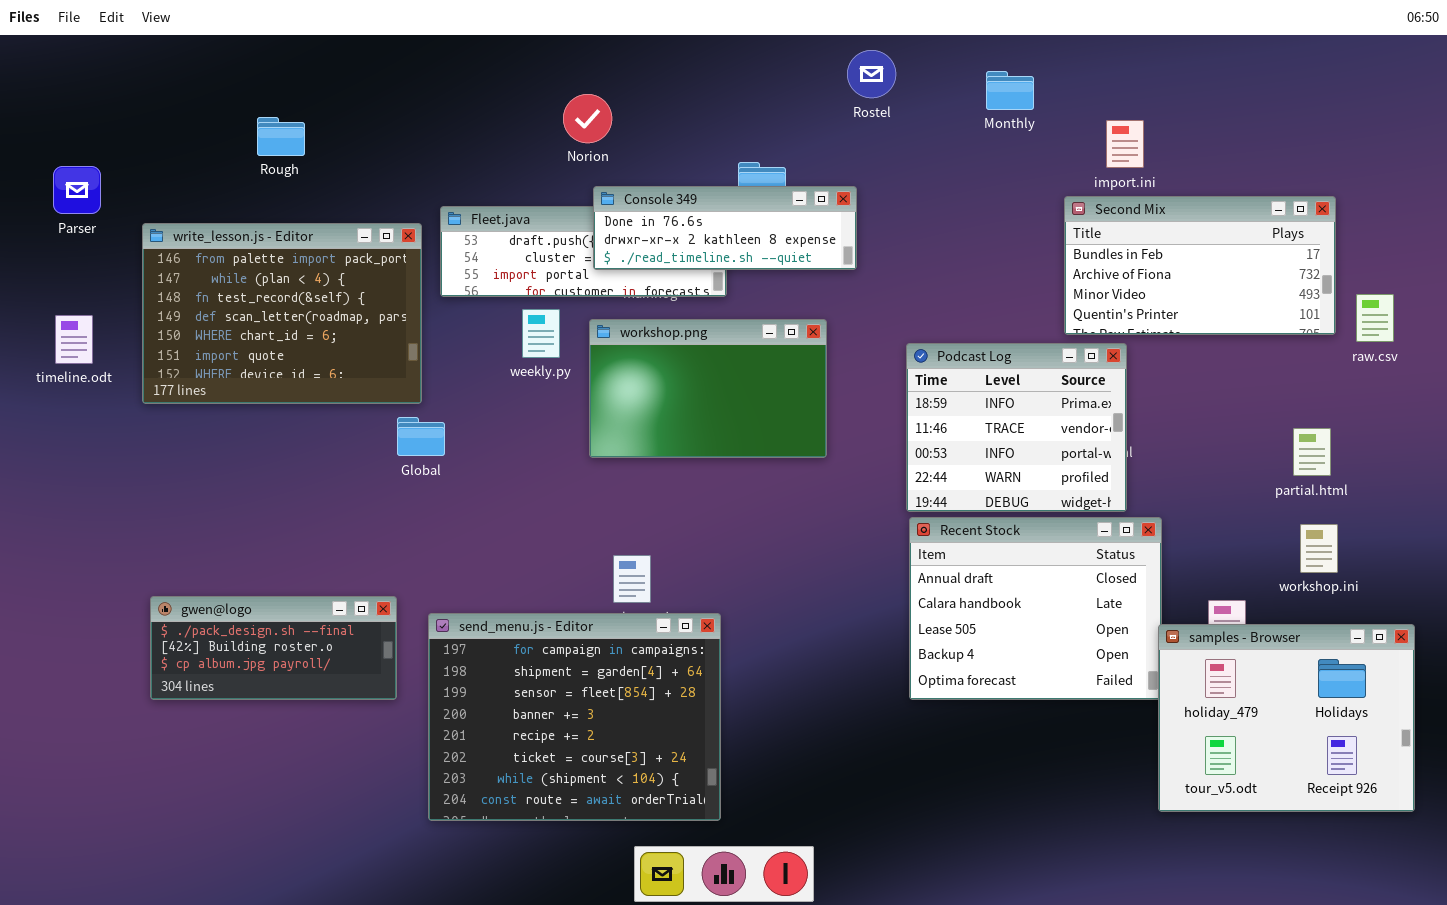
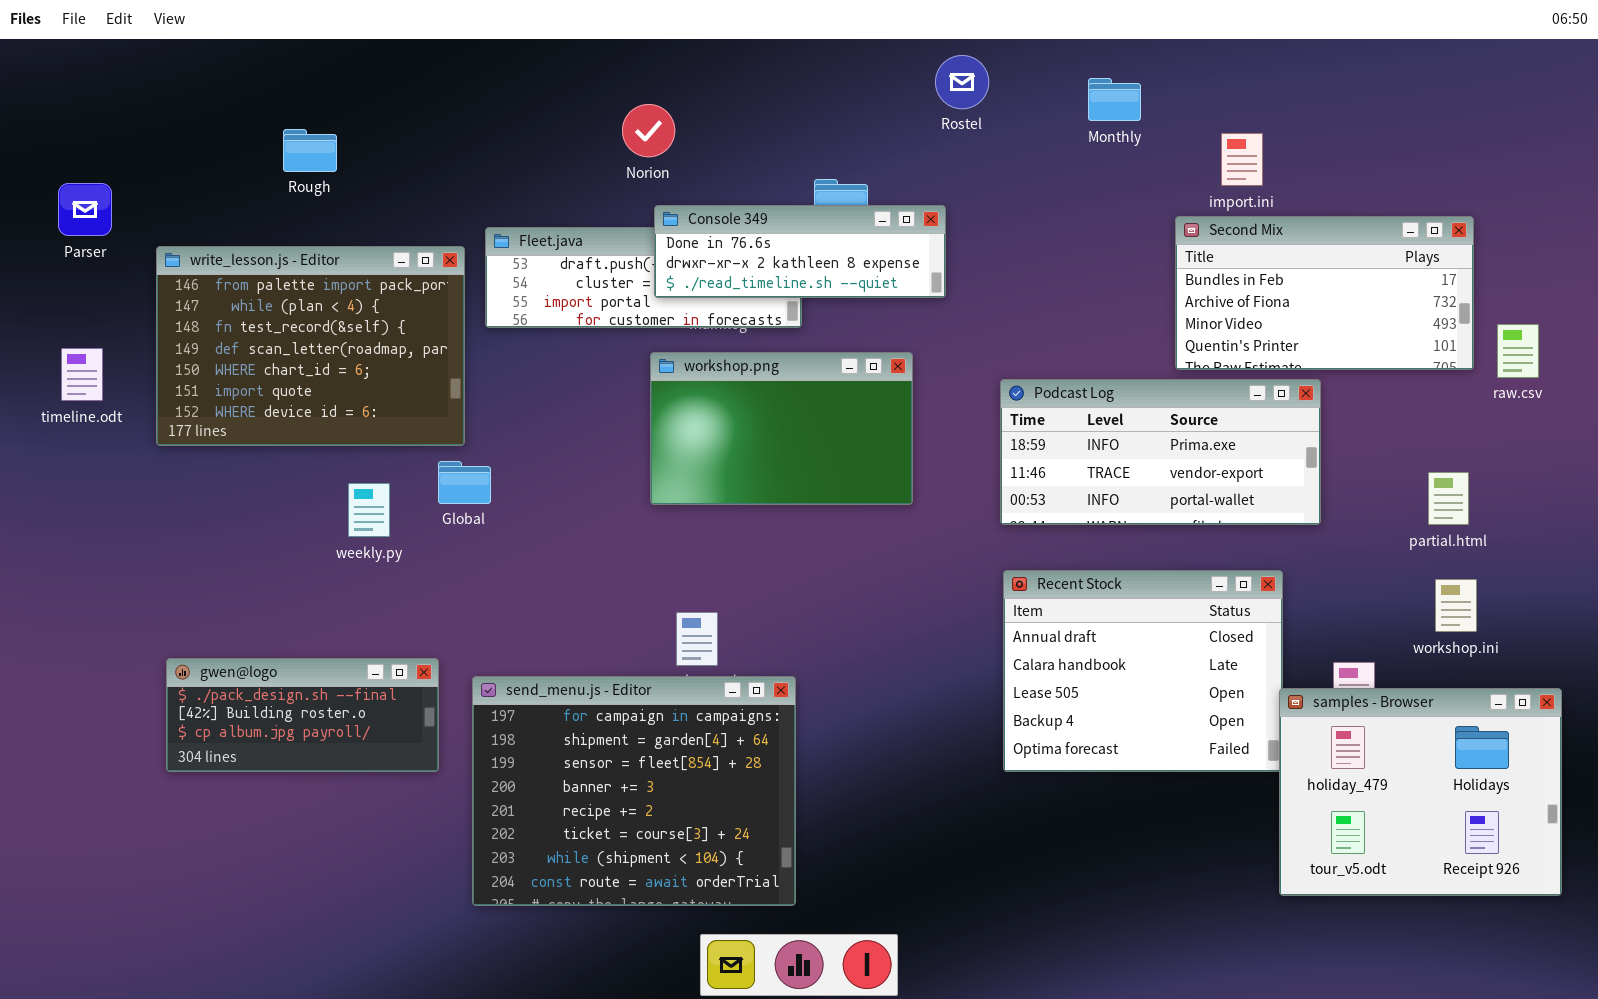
weekly.py: [522,309,560,358] -> [348,483,390,537], moved
Podcast Log: [906,343,1127,512] -> [1000,379,1321,525], resized

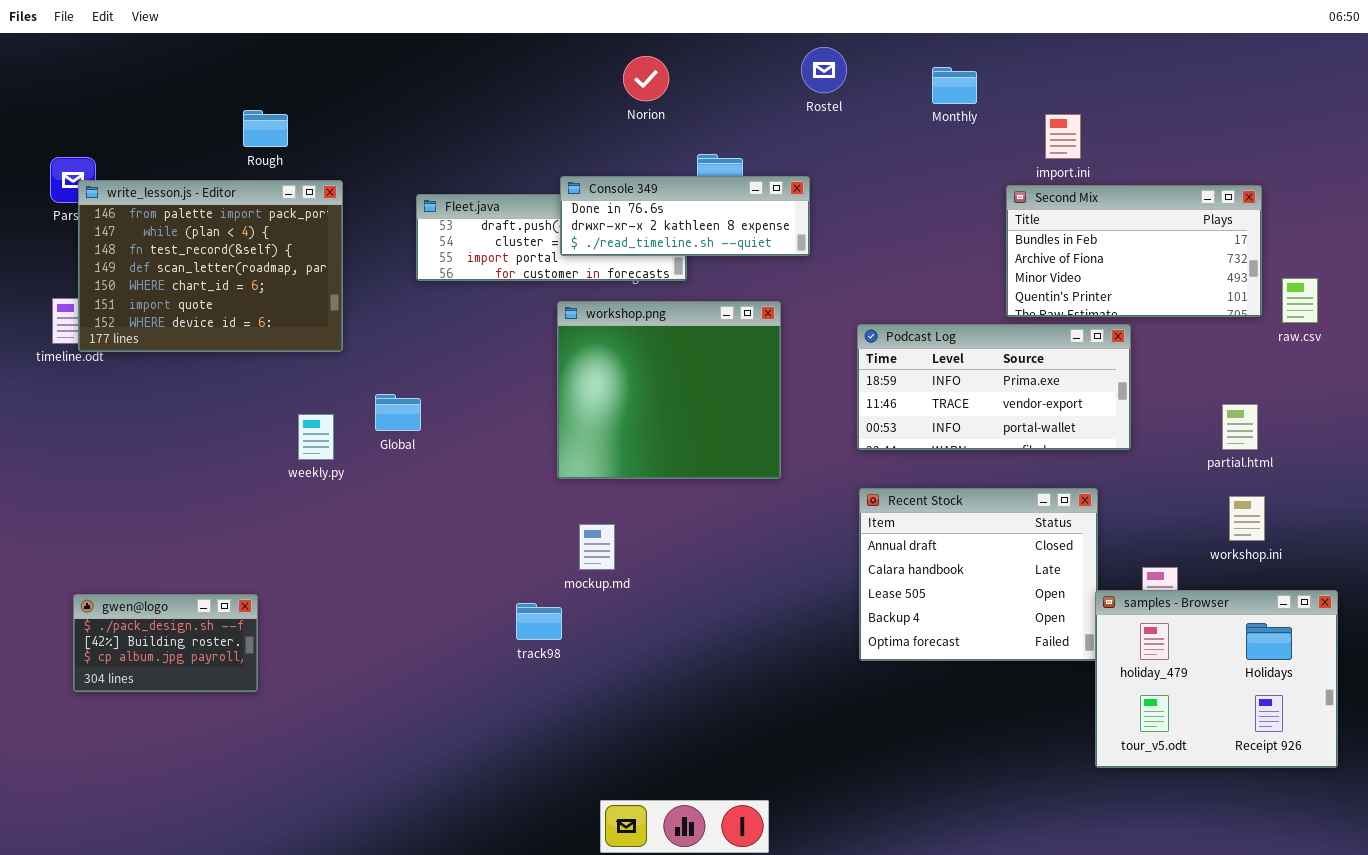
Norion: [622,104,675,157] -> [623,56,669,101], moved
write_lesson.js - Editor: [156,246,465,446] -> [78,180,343,352], moved
workshop.png: [650,352,913,505] -> [557,301,781,479], resized
gwen@logo: [166,658,439,772] -> [73,594,258,692], moved, resized
send_menu.js - Editor: [472,676,796,906] -> none, closed

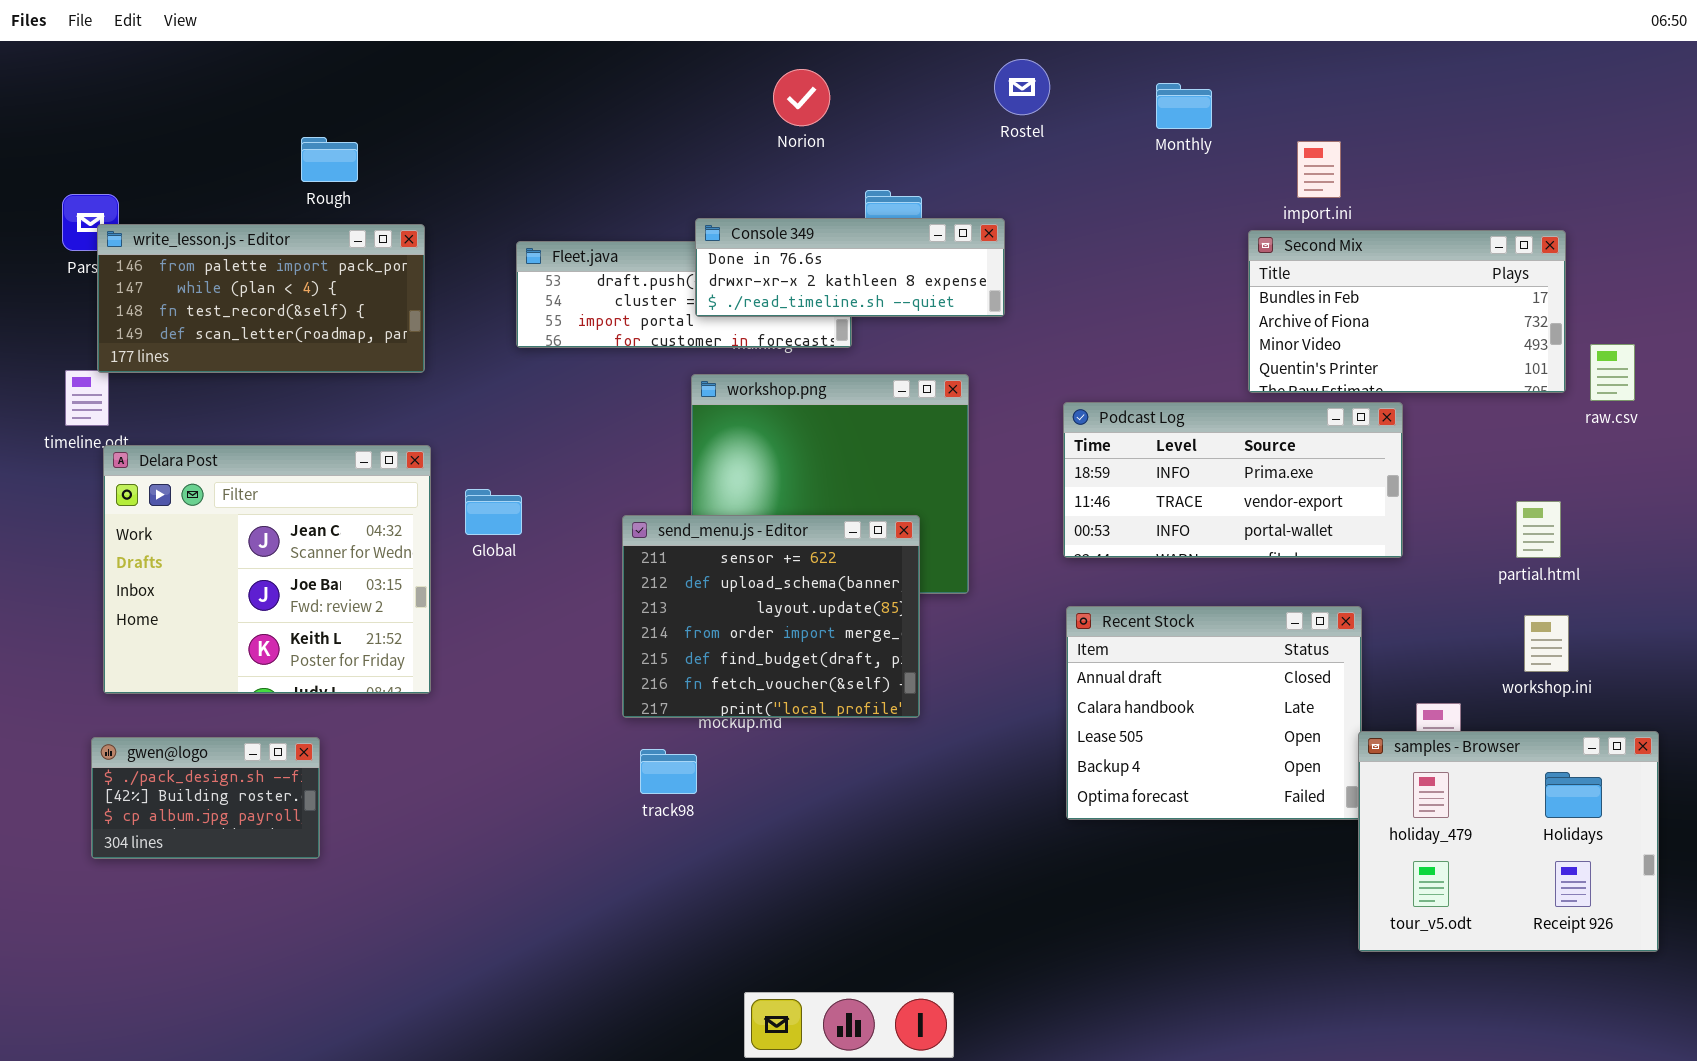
write_lesson.js - Editor: [78,180,343,352] -> [97,224,425,373], resized
Delara Post: none -> [103,445,431,694], opened
send_menu.js - Editor: none -> [622,515,920,718], opened

